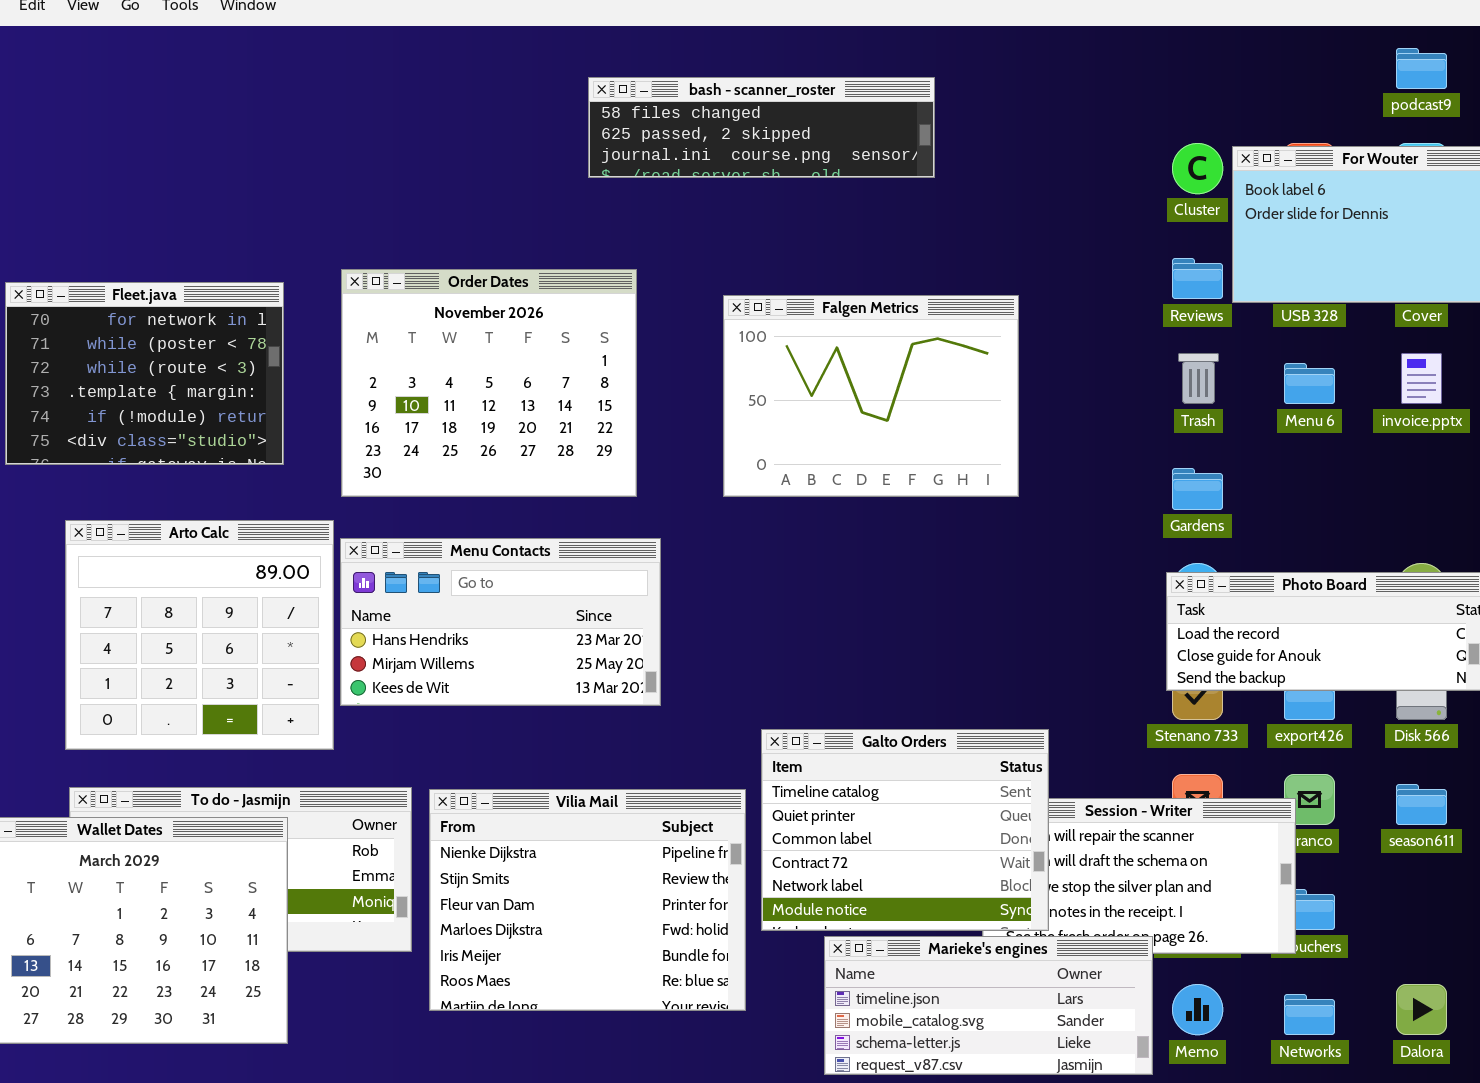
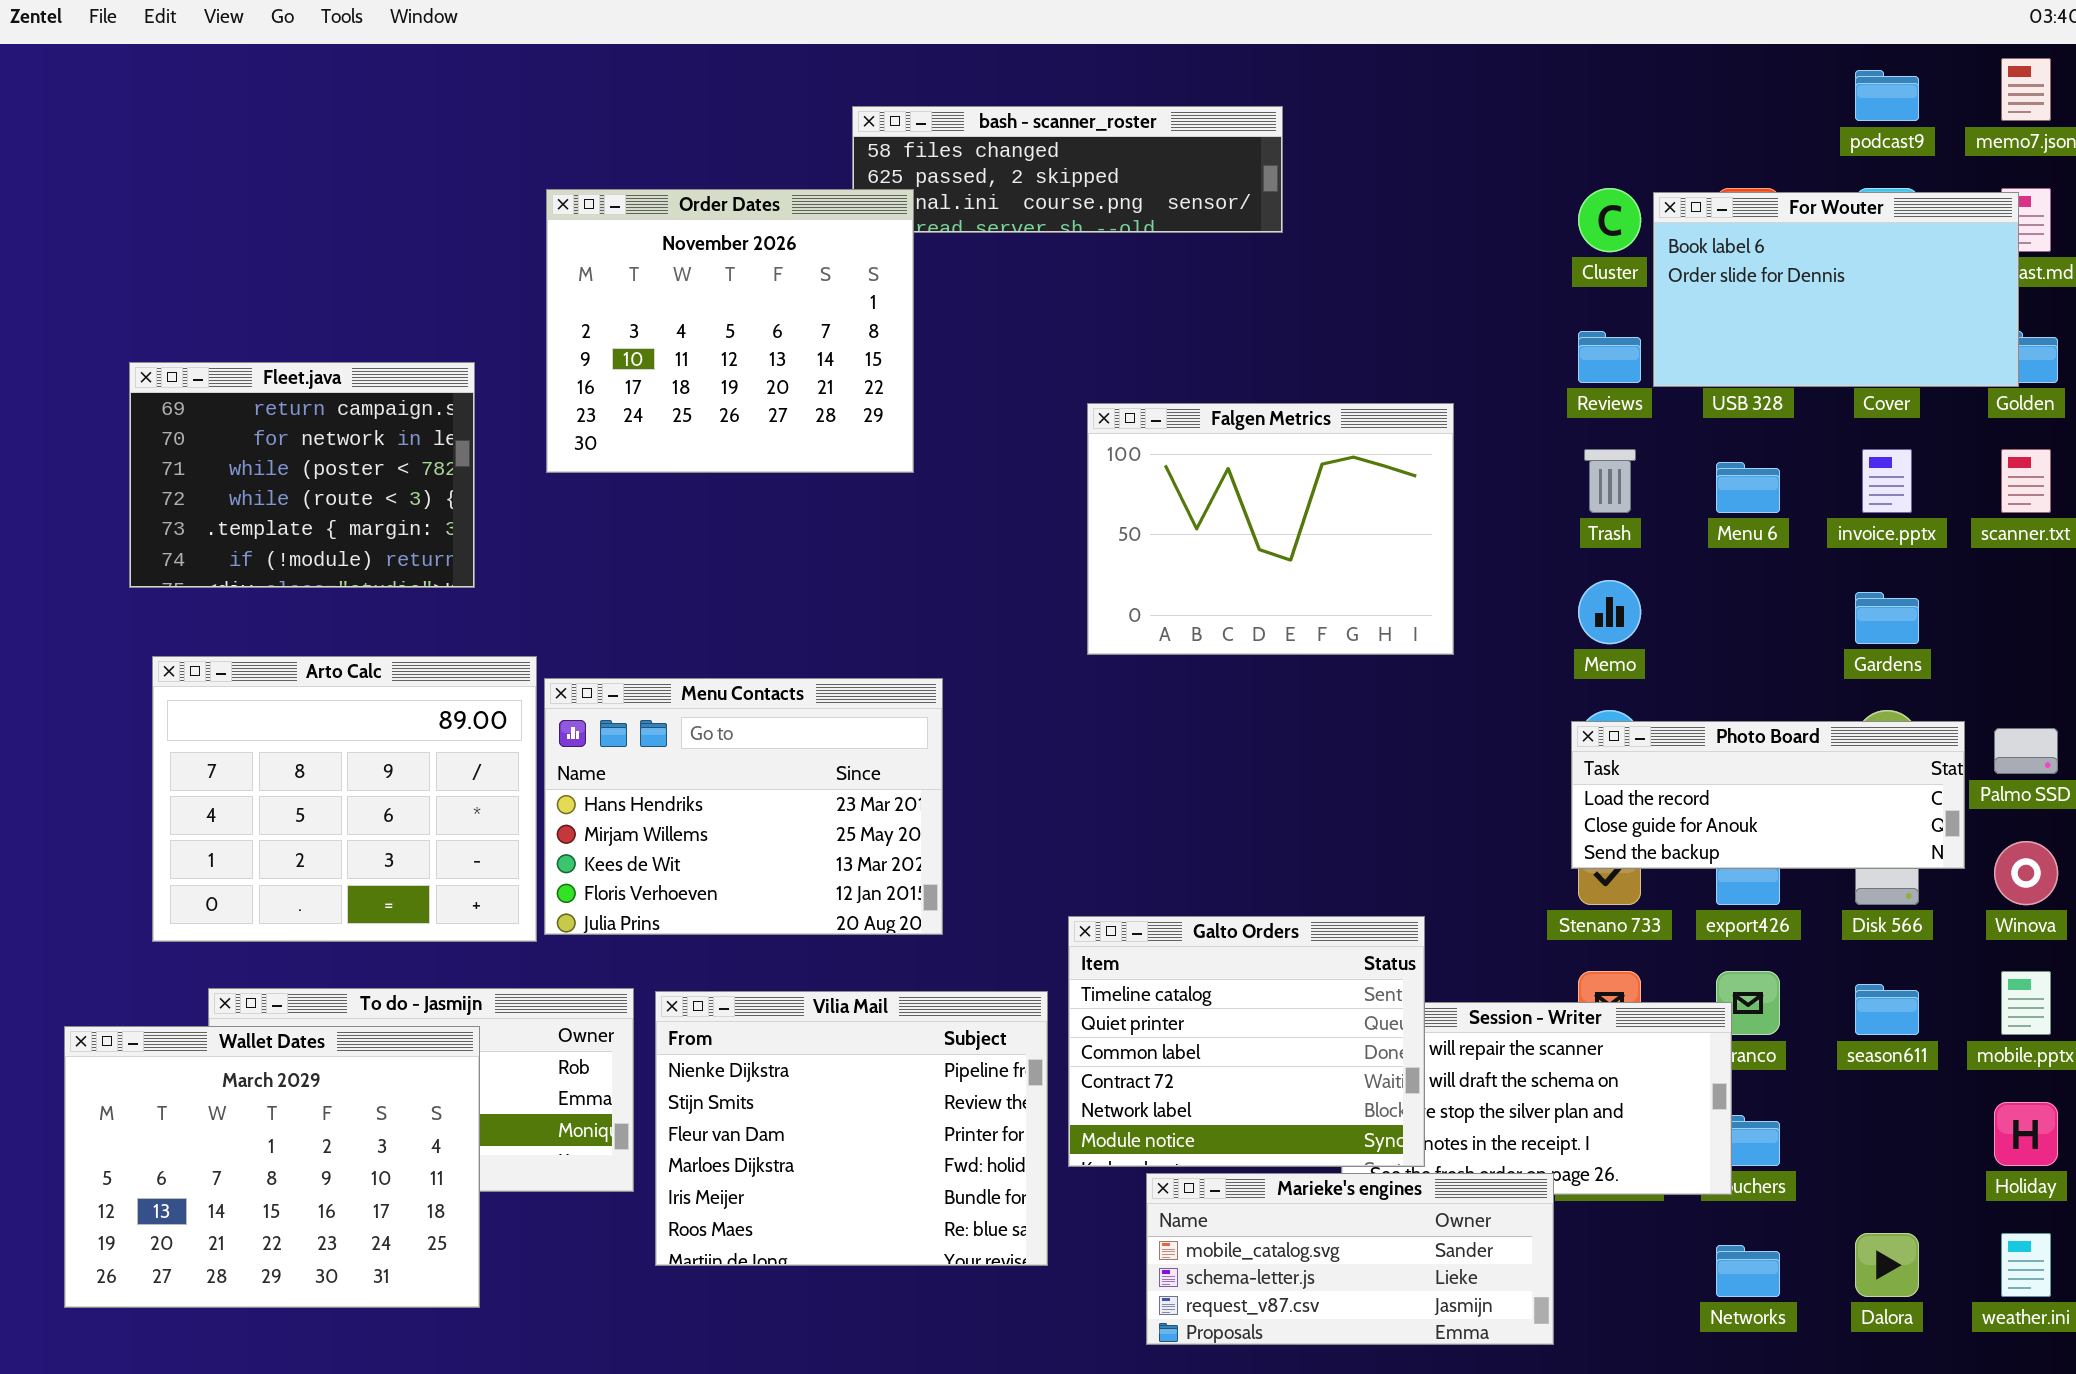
Order Dates: [341,269,637,497] -> [546,189,914,473], moved
Fleet.java: [5,282,284,465] -> [129,362,475,588], scrolled up 1 row
Falgen Metrics: [723,295,1019,497] -> [1087,403,1454,655], moved
Gardens: [1172,468,1223,510] -> [1855,592,1919,644], moved
Arto Calc: [65,520,334,750] -> [152,656,537,942], resized
Menu Contacts: [340,538,661,706] -> [544,678,943,935], resized
Marieke's engines: [824,936,1153,1075] -> [1146,1173,1554,1345], scrolled down 1 row
Memo: [1172,984,1223,1035] -> [1578,580,1641,644], moved

